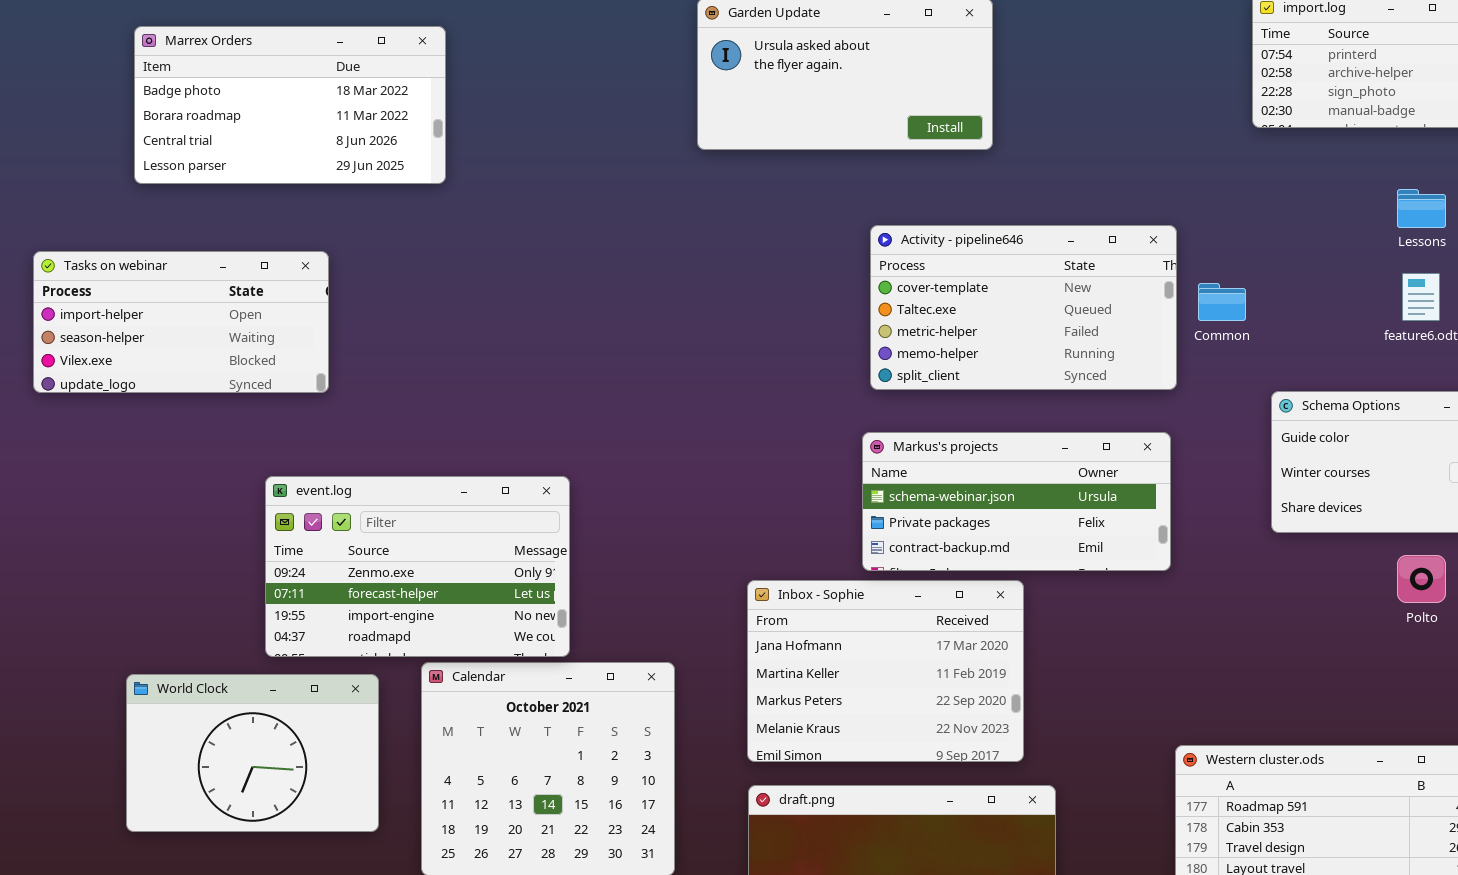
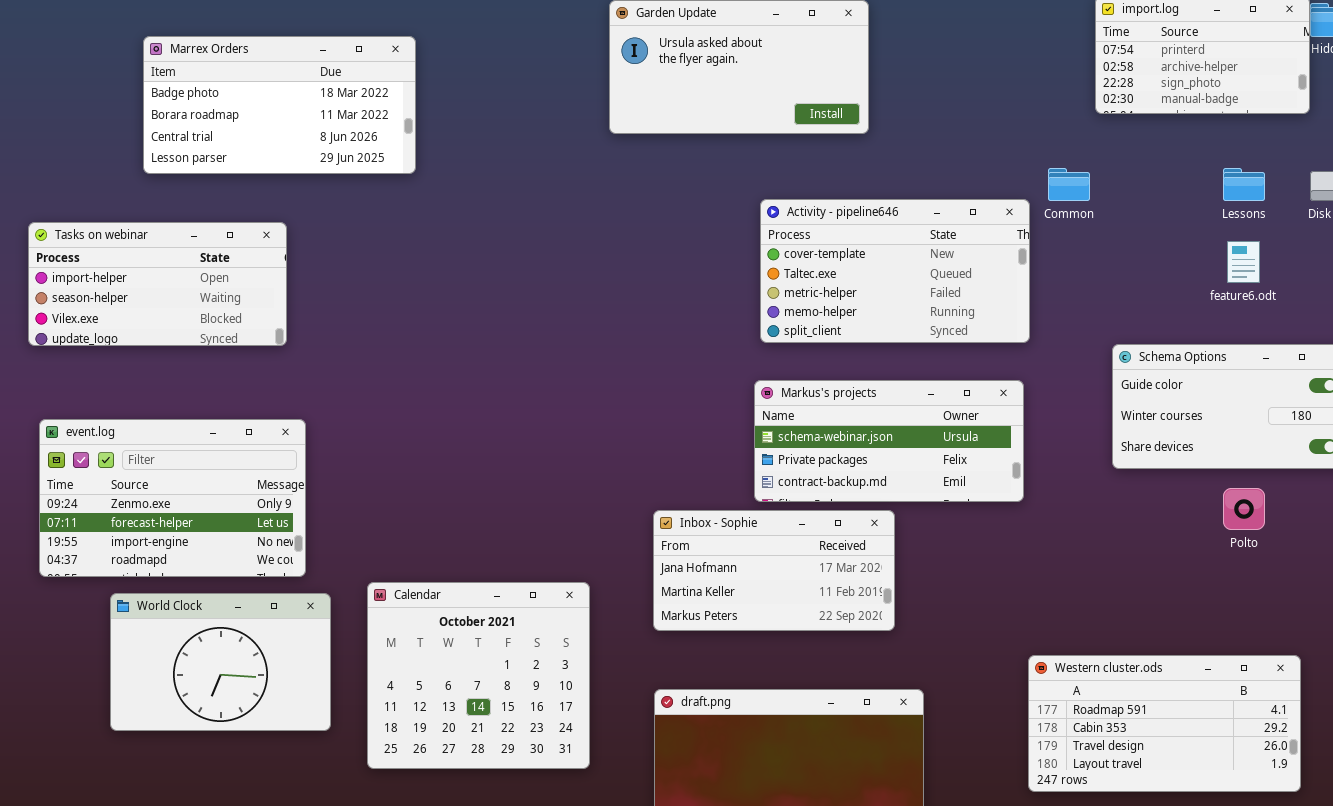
Marrex Orders: [134,26,446,184] -> [143,36,416,174], moved
Common: [1198,283,1246,321] -> [1048,168,1090,201], moved
event.log: [265,476,570,657] -> [39,419,306,577], moved
Inbox - Sophie: [747,580,1024,762] -> [653,510,895,631], resized

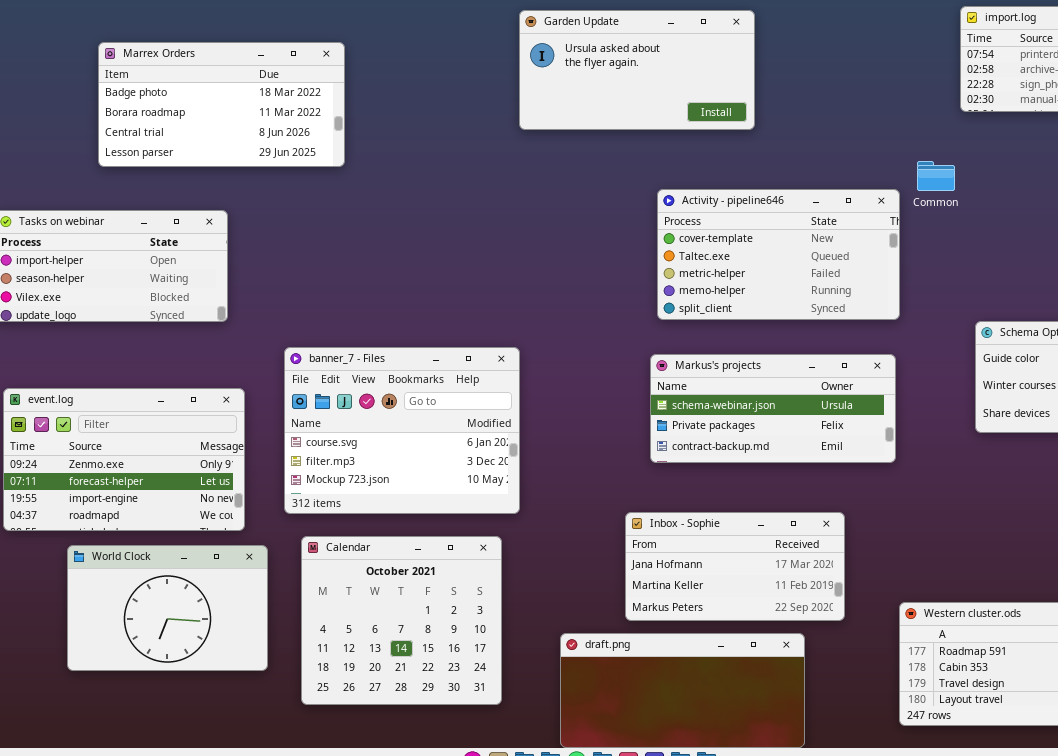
banner_7 - Files: none -> [284,347,520,514], opened
Inbox - Sophie: [653,510,895,631] -> [625,512,845,621], moved

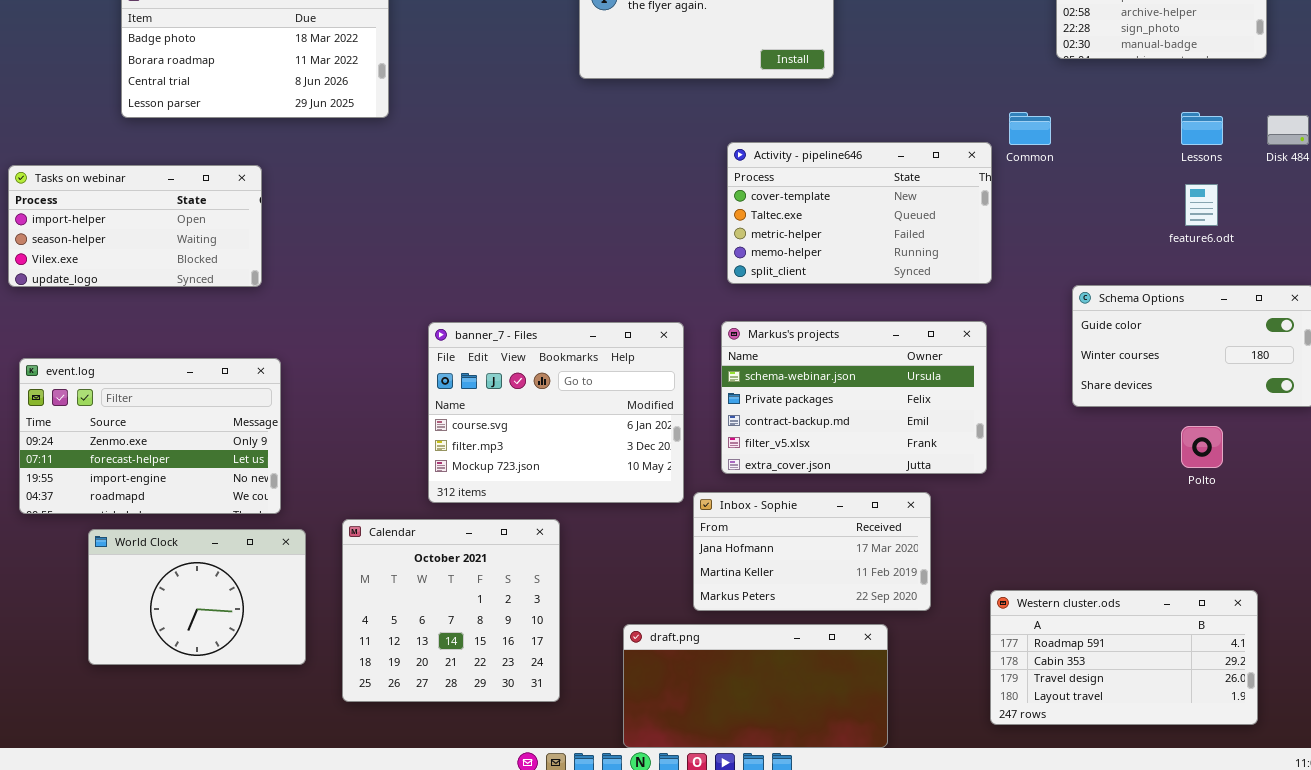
banner_7 - Files: [284,347,520,514] -> [428,322,684,503], moved
Markus's projects: [650,354,896,463] -> [721,321,987,474], resized

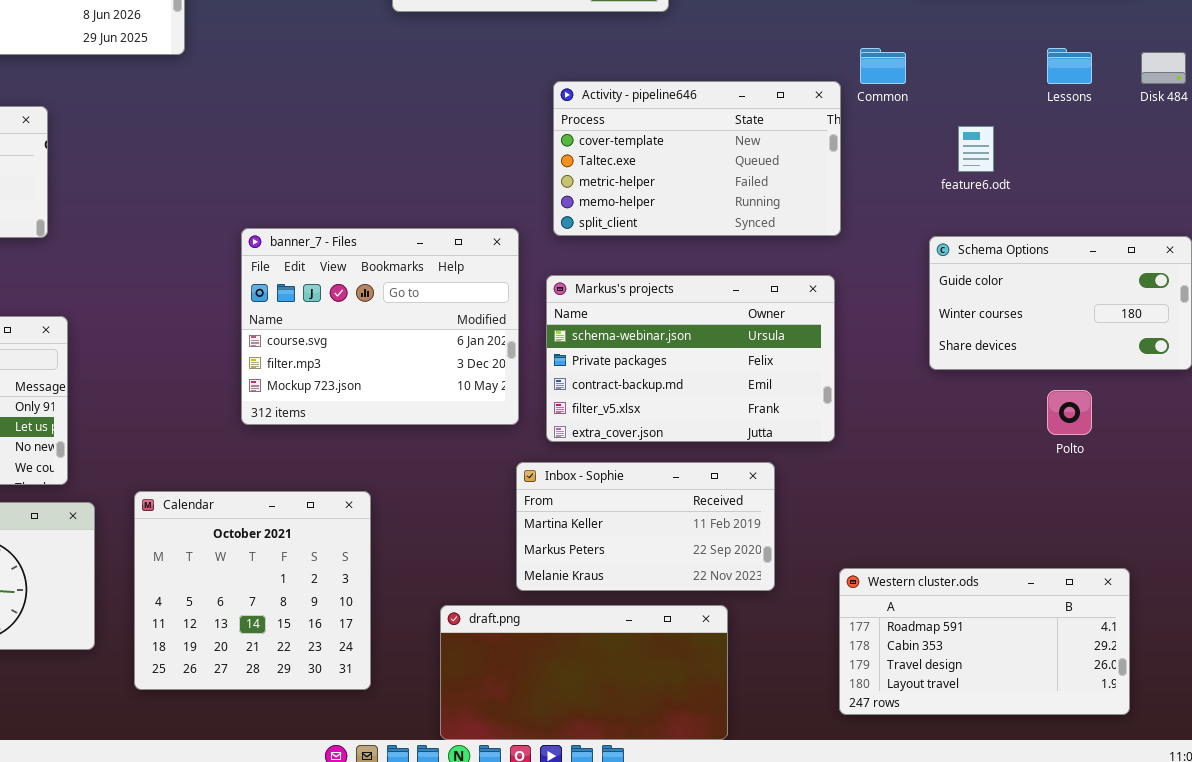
feature6.odt: [1185,184,1218,226] -> [958,126,994,172], moved
banner_7 - Files: [428,322,684,503] -> [241,228,519,425], moved
Inbox - Sophie: [693,492,931,611] -> [516,462,775,591], scrolled down 1 row

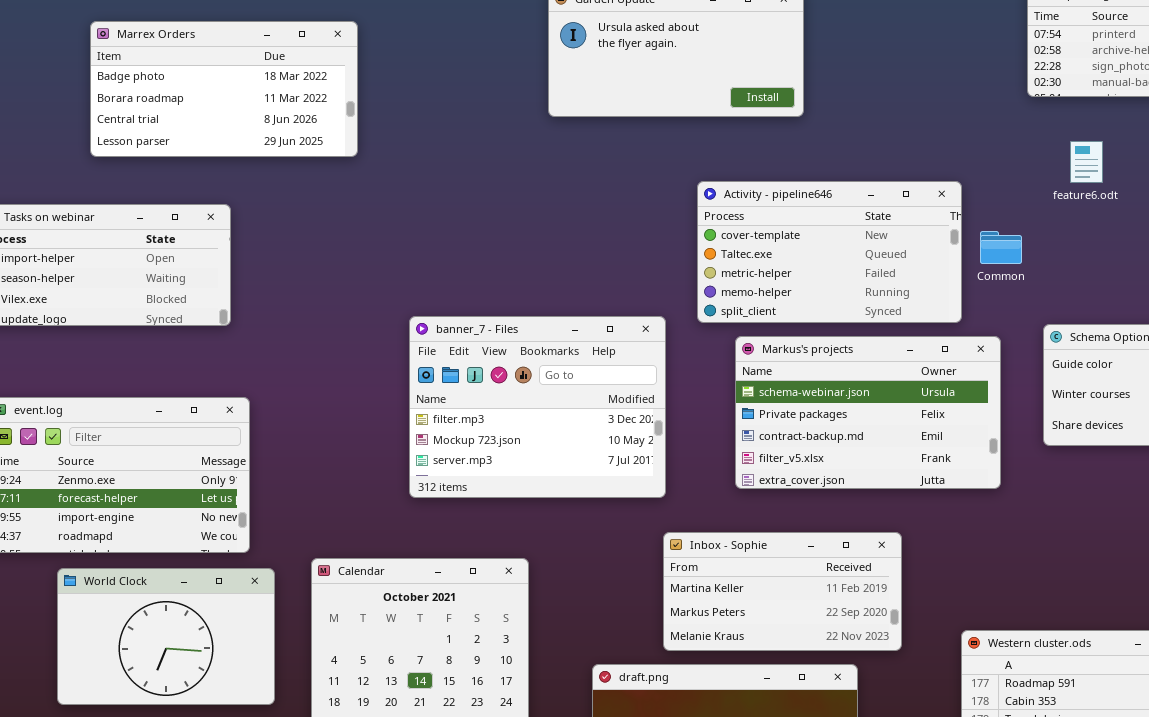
Common: [860,48,906,84] -> [980,231,1022,264], moved
feature6.odt: [958,126,994,172] -> [1070,141,1103,183], moved
banner_7 - Files: [241,228,519,425] -> [409,316,666,498], scrolled down 1 row
Markus's projects: [546,275,835,442] -> [735,336,1001,489], moved

